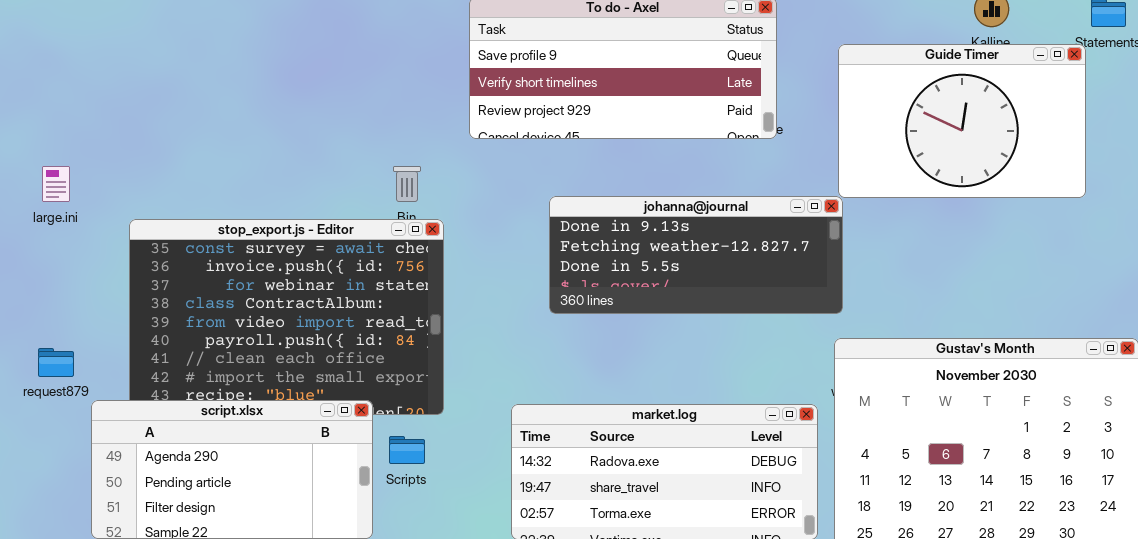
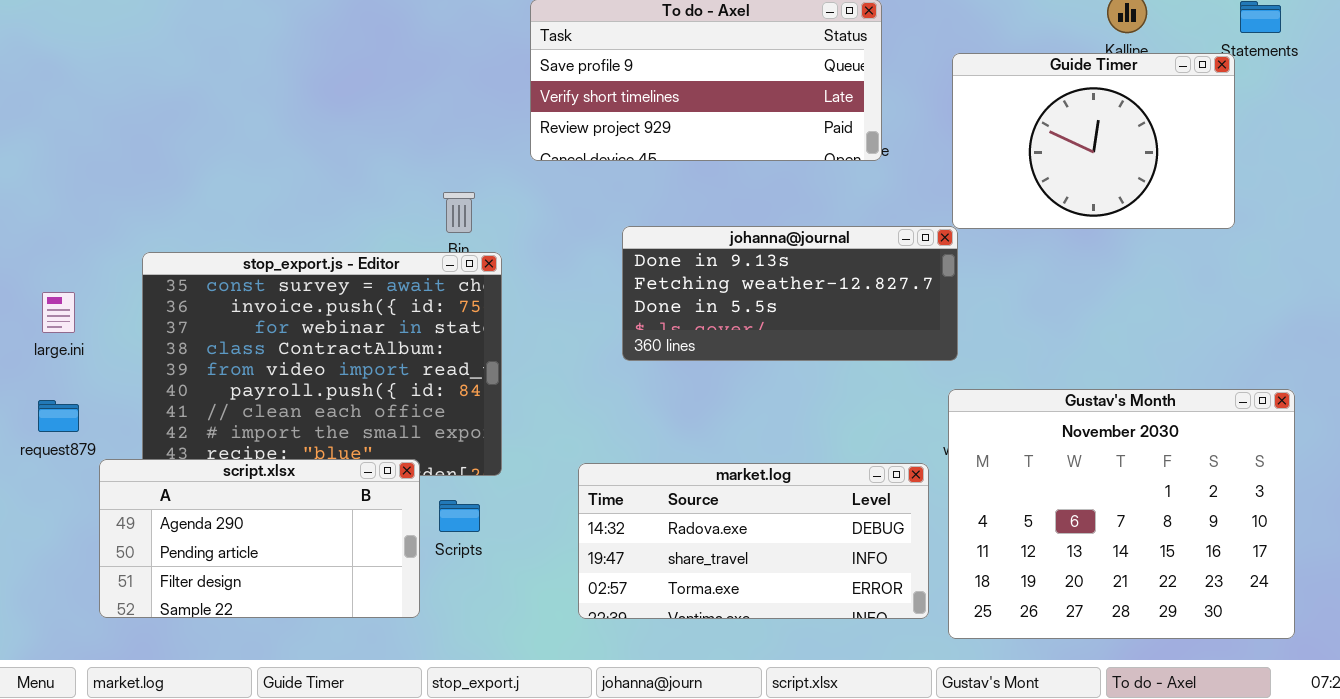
large.ini: [42,166,70,202] -> [42,292,75,333], moved

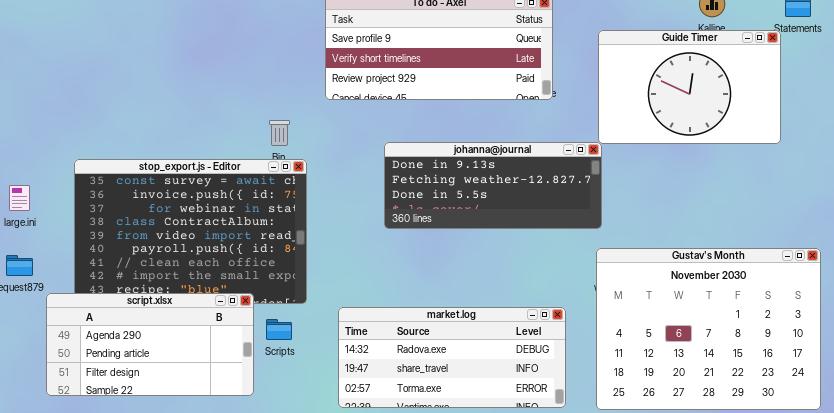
market.log: [578,463,929,619] -> [338,307,566,408], moved

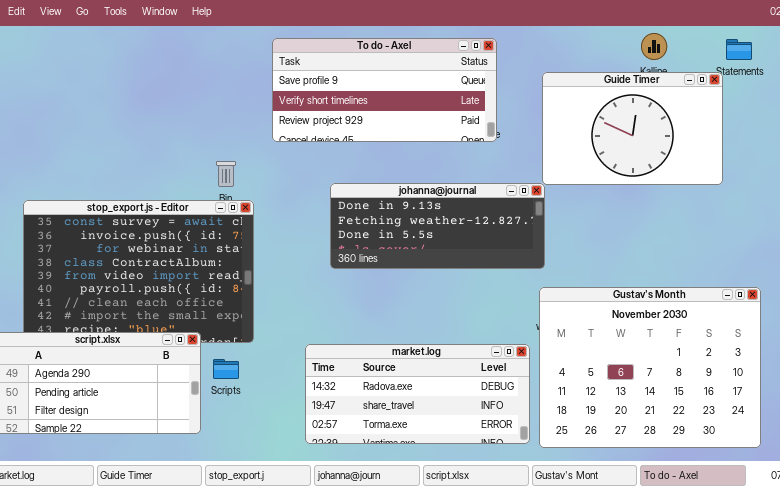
market.log: [338,307,566,408] -> [305,344,530,444], moved

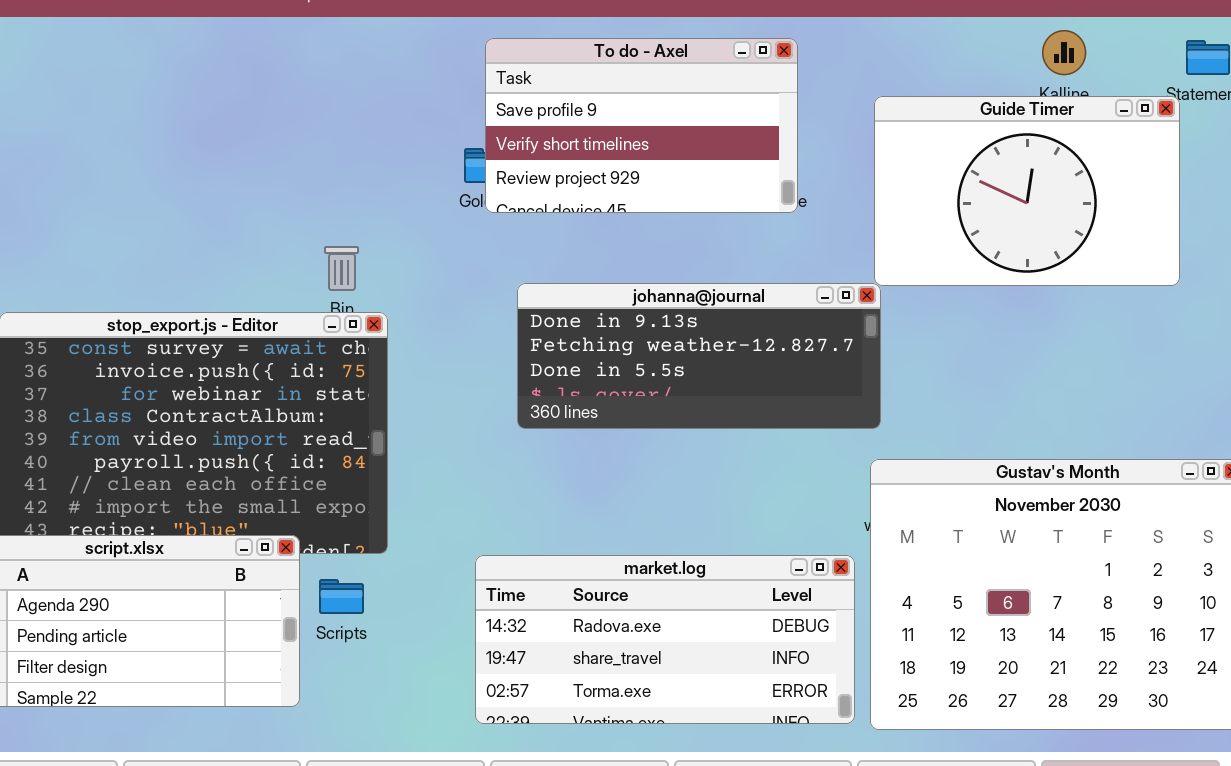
To do - Axel: [272,38,497,142] -> [485,38,798,213], resized

